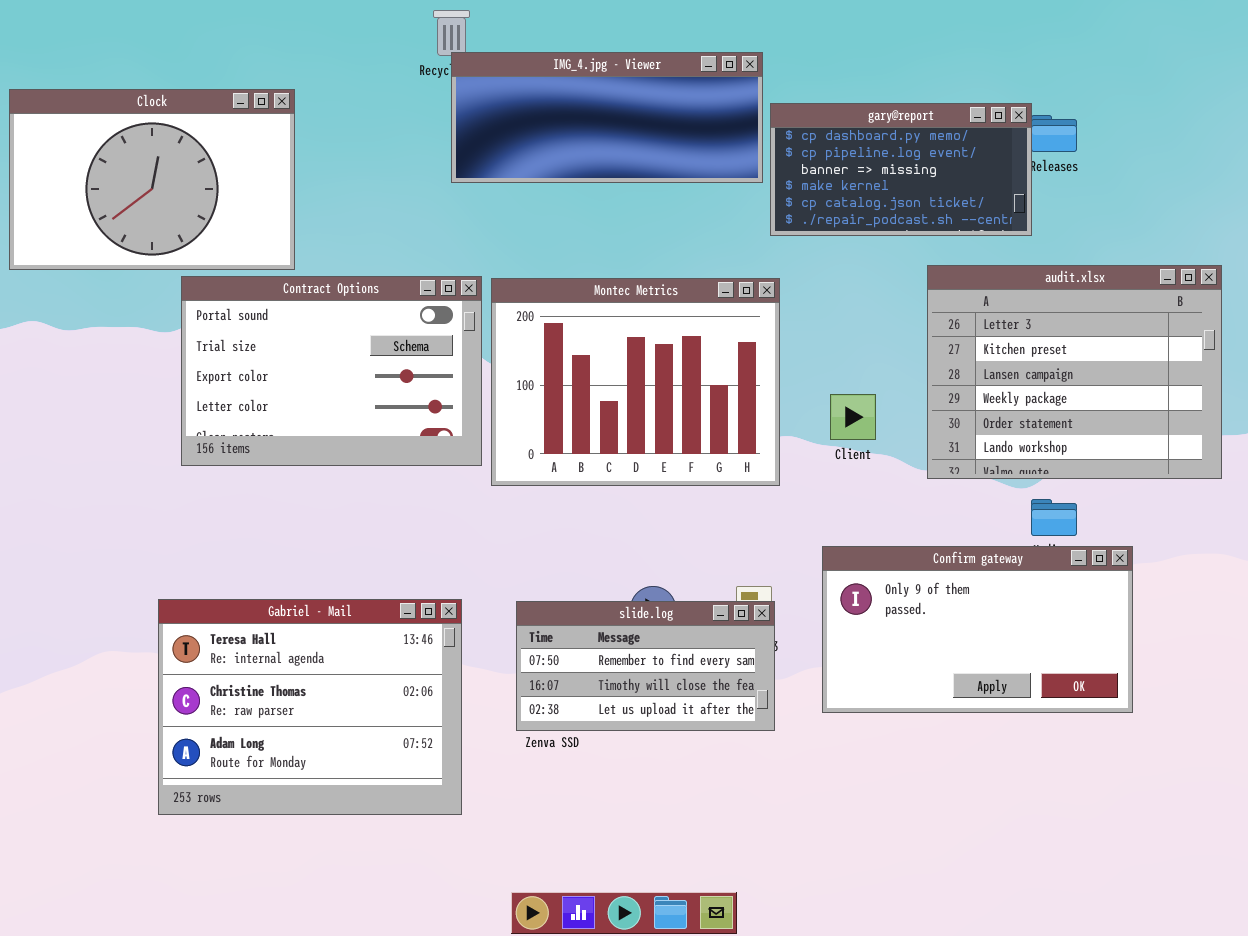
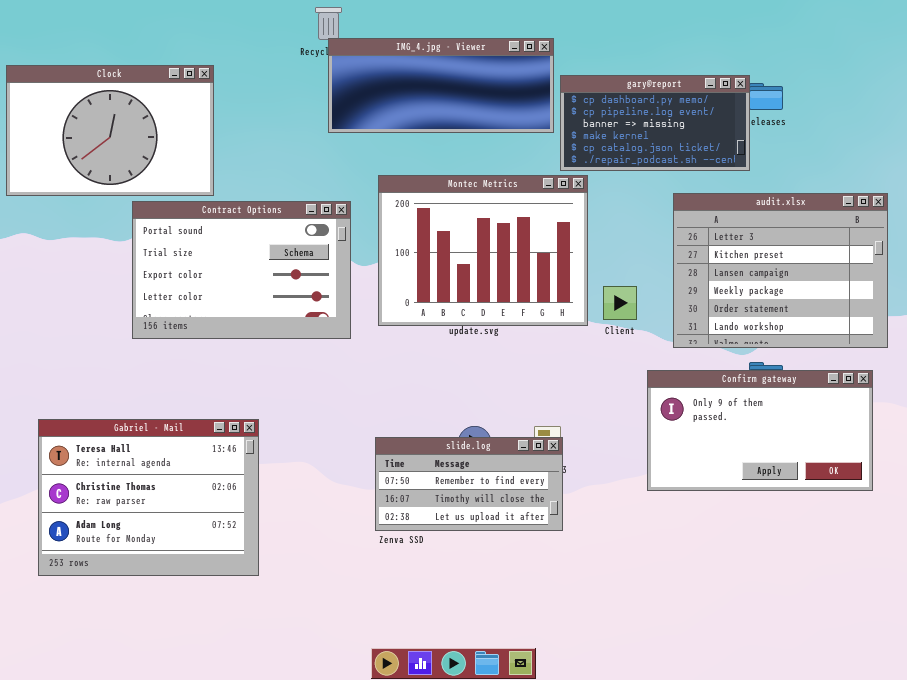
Montec Metrics: [491,278,780,486] -> [378,175,588,326], moved
Confirm gateway: [822,546,1133,713] -> [647,370,873,491], moved
Gabriel - Mail: [158,599,462,815] -> [38,419,259,576], moved

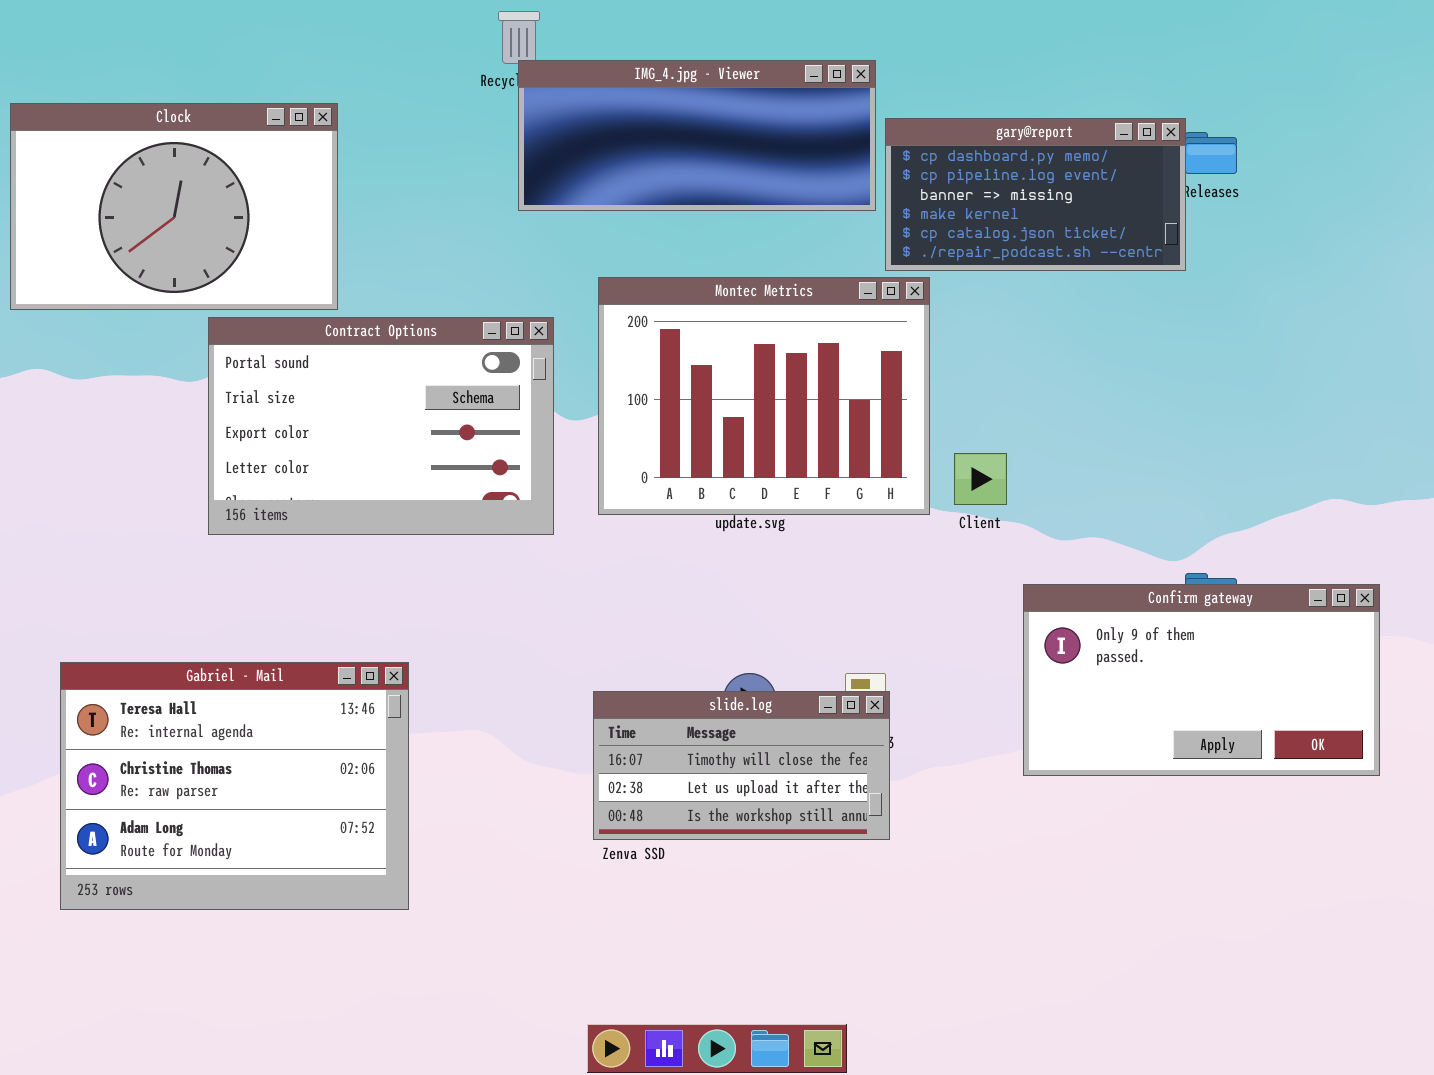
audit.xlsx: [673,193,888,348] -> none, closed
slide.log: [375,437,563,531] -> [593,691,890,840], scrolled down 1 row

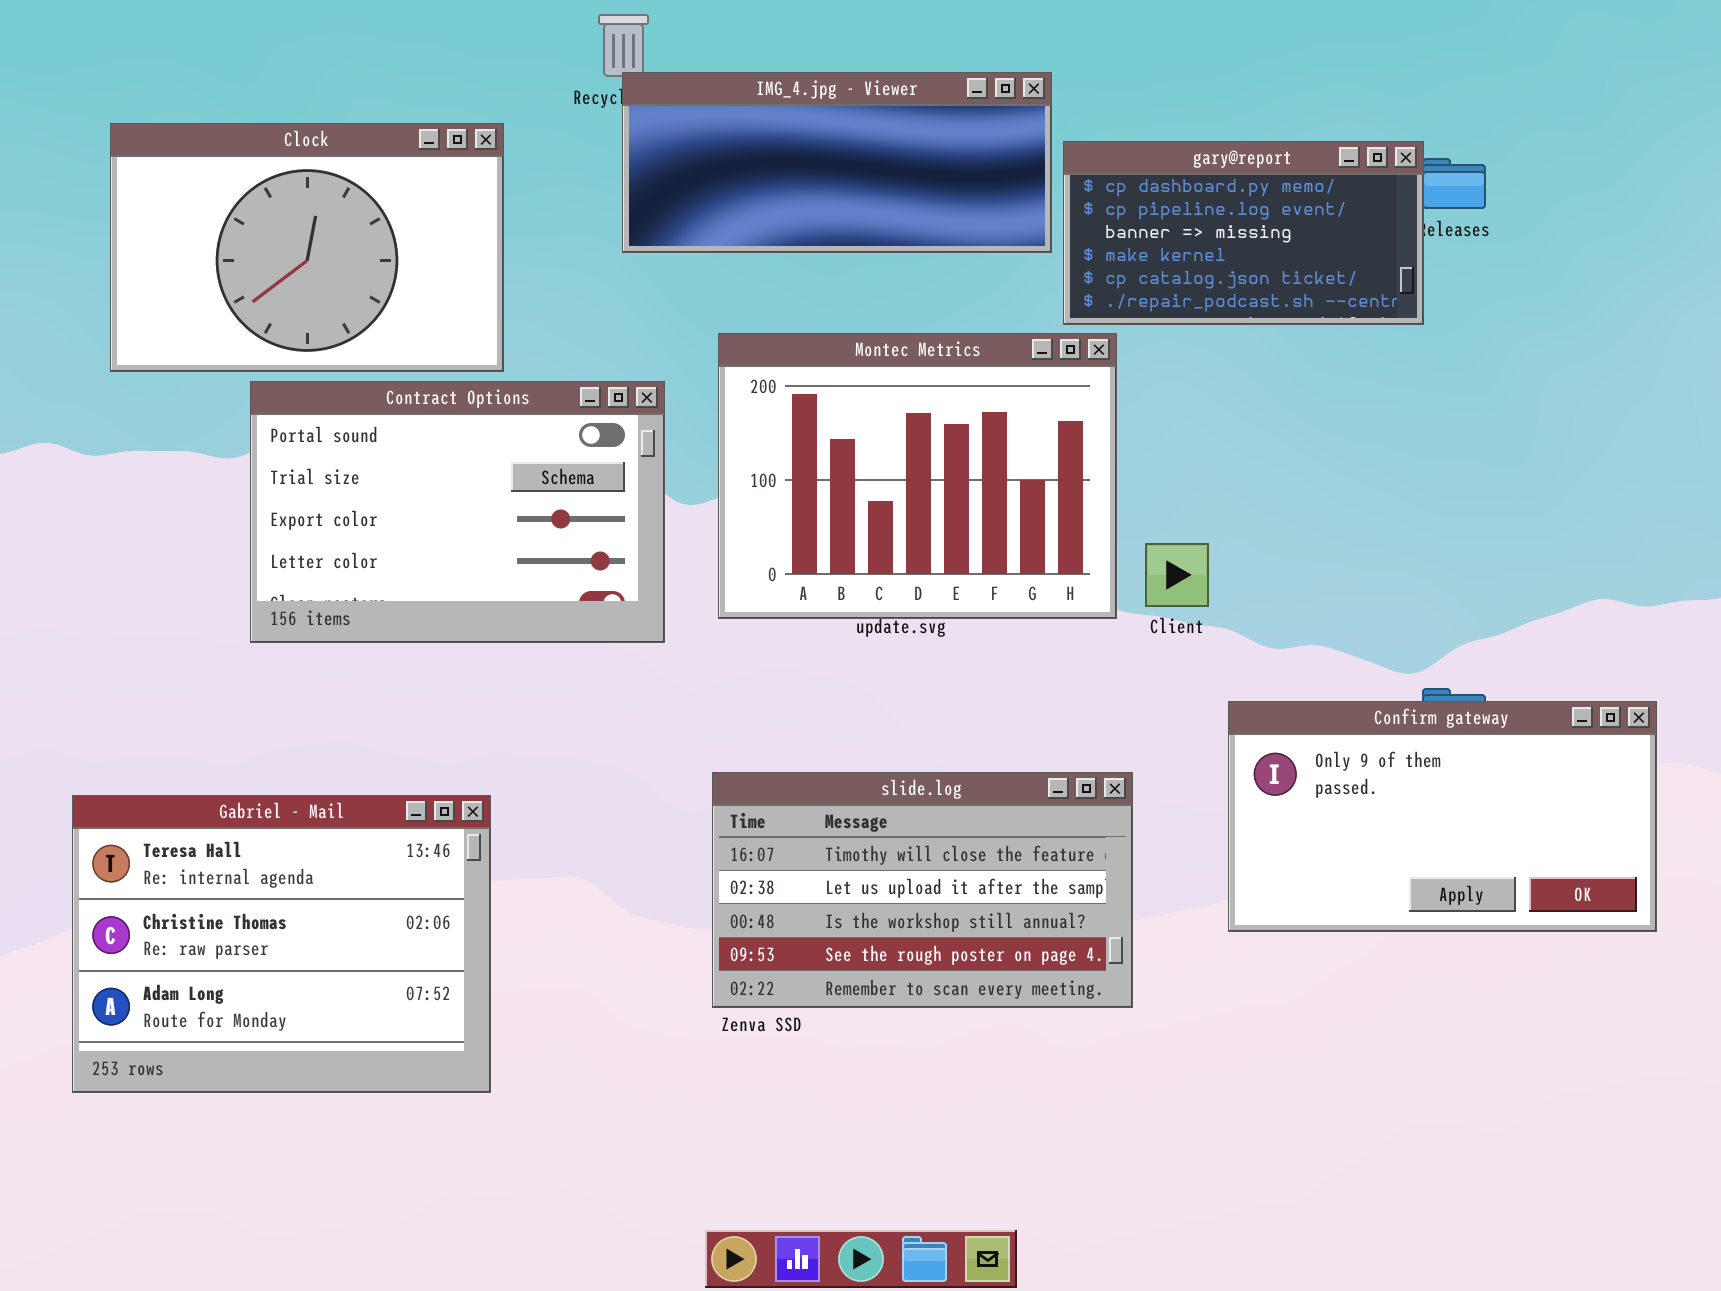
Clock: [10,103,338,310] -> [110,123,504,372], moved
slide.log: [593,691,890,840] -> [712,772,1133,1008], resized

